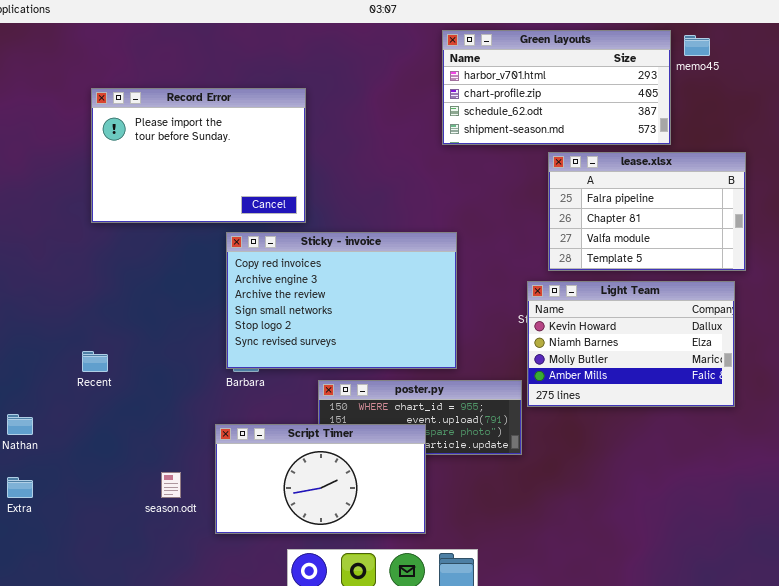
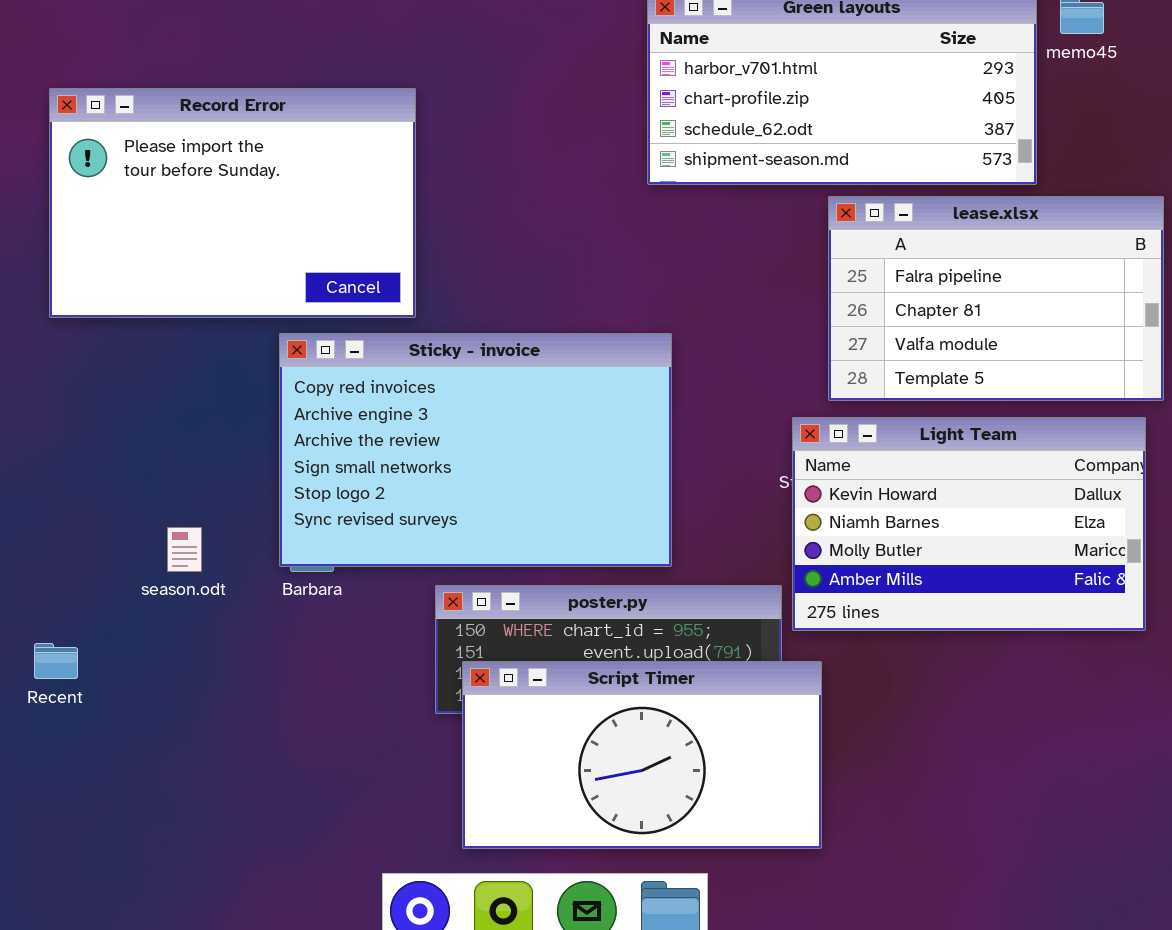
Recent: [82,351,108,372] -> [34,643,78,679], moved
Script Timer: [215,424,426,534] -> [462,661,822,849], moved
season.odt: [161,472,181,498] -> [167,527,202,572], moved

